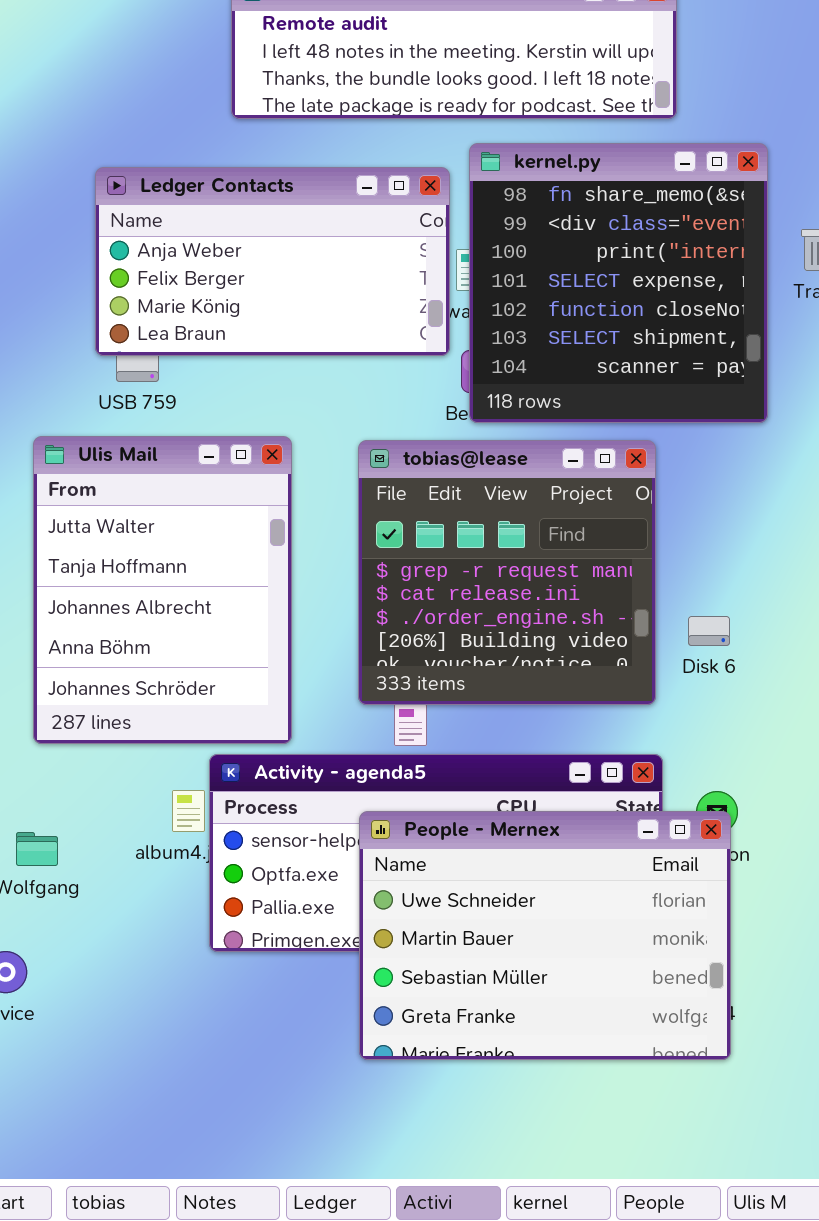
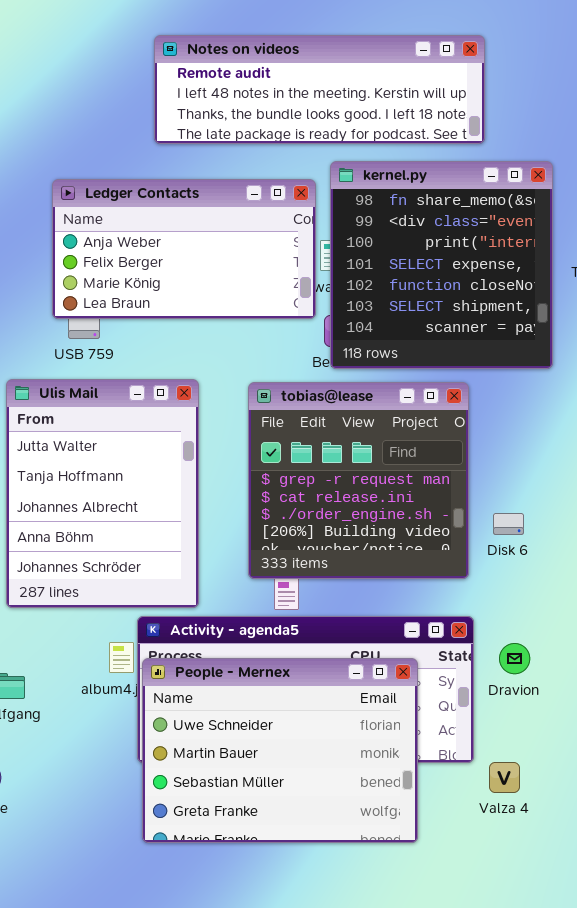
People - Mernex: [359,811,731,1060] -> [142,658,418,843], moved

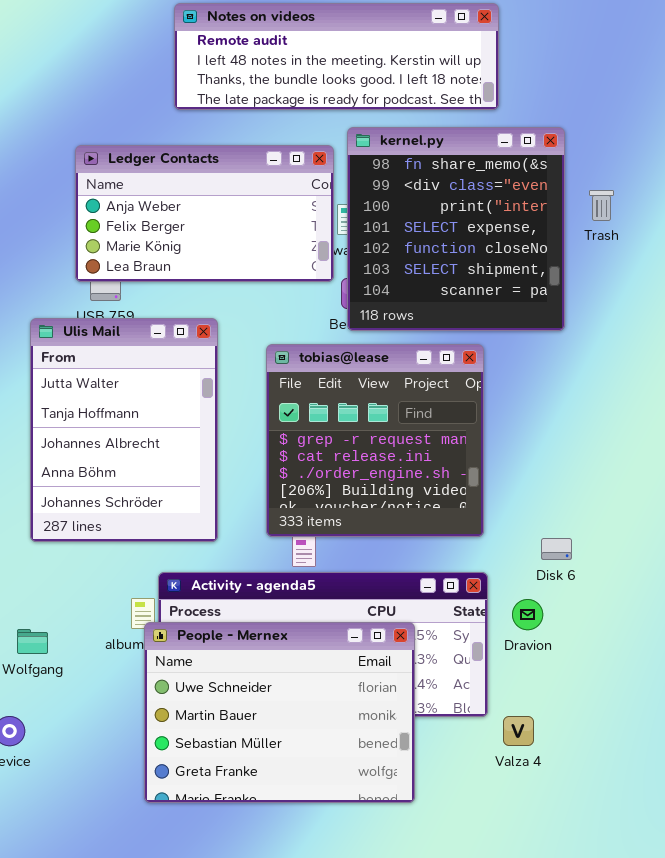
Ulis Mail: [6,379,199,608] -> [30,318,218,542], moved
Disk 6: [493,513,524,535] -> [541,538,572,560], moved
People - Mernex: [142,658,418,843] -> [144,622,415,803], moved

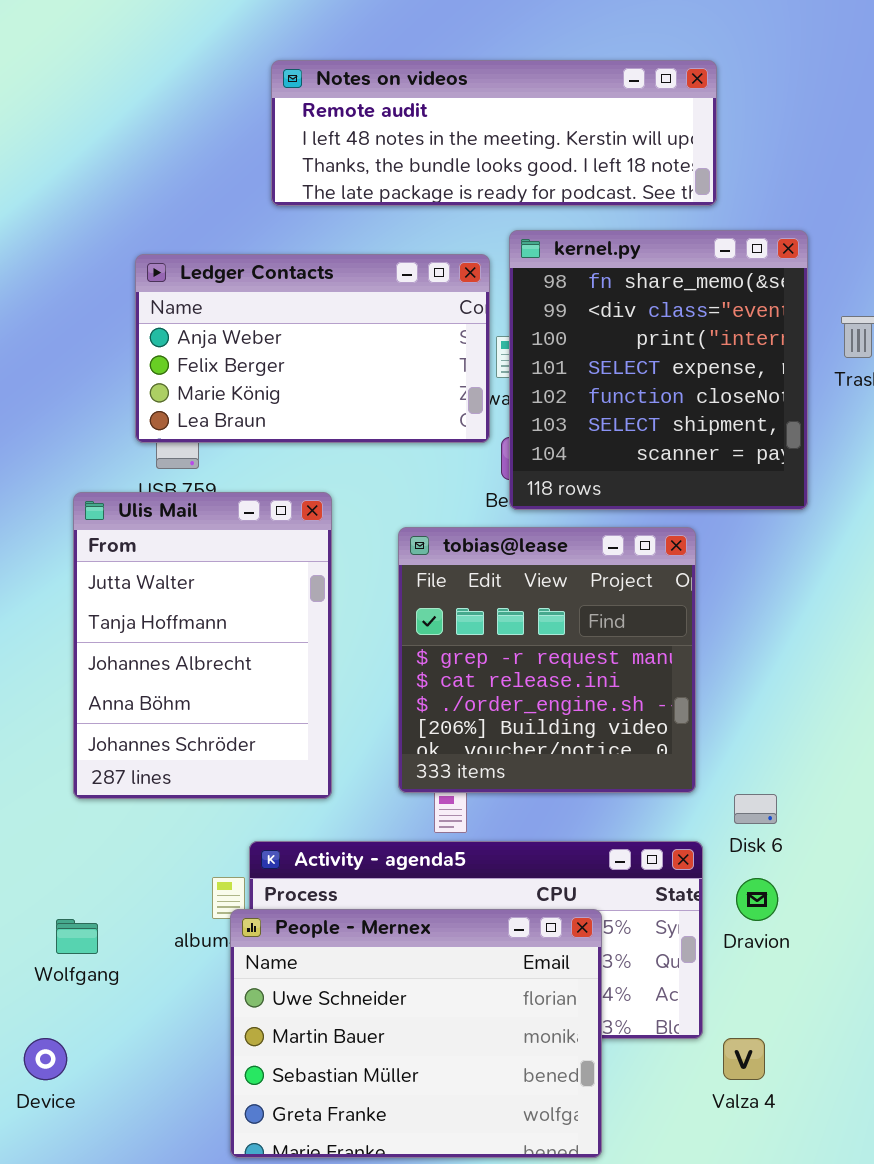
Disk 6: [541,538,572,560] -> [734,794,777,824], moved

